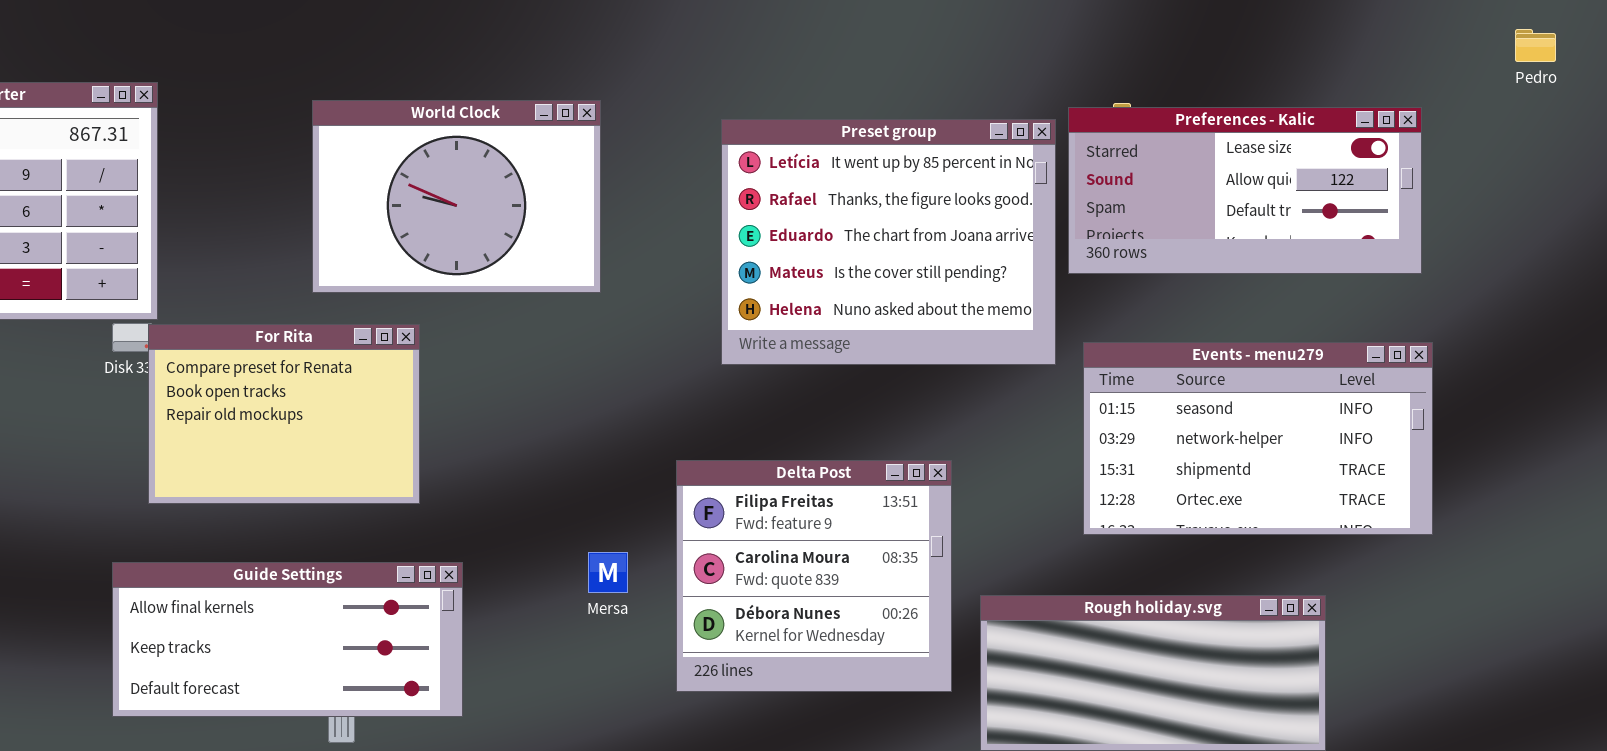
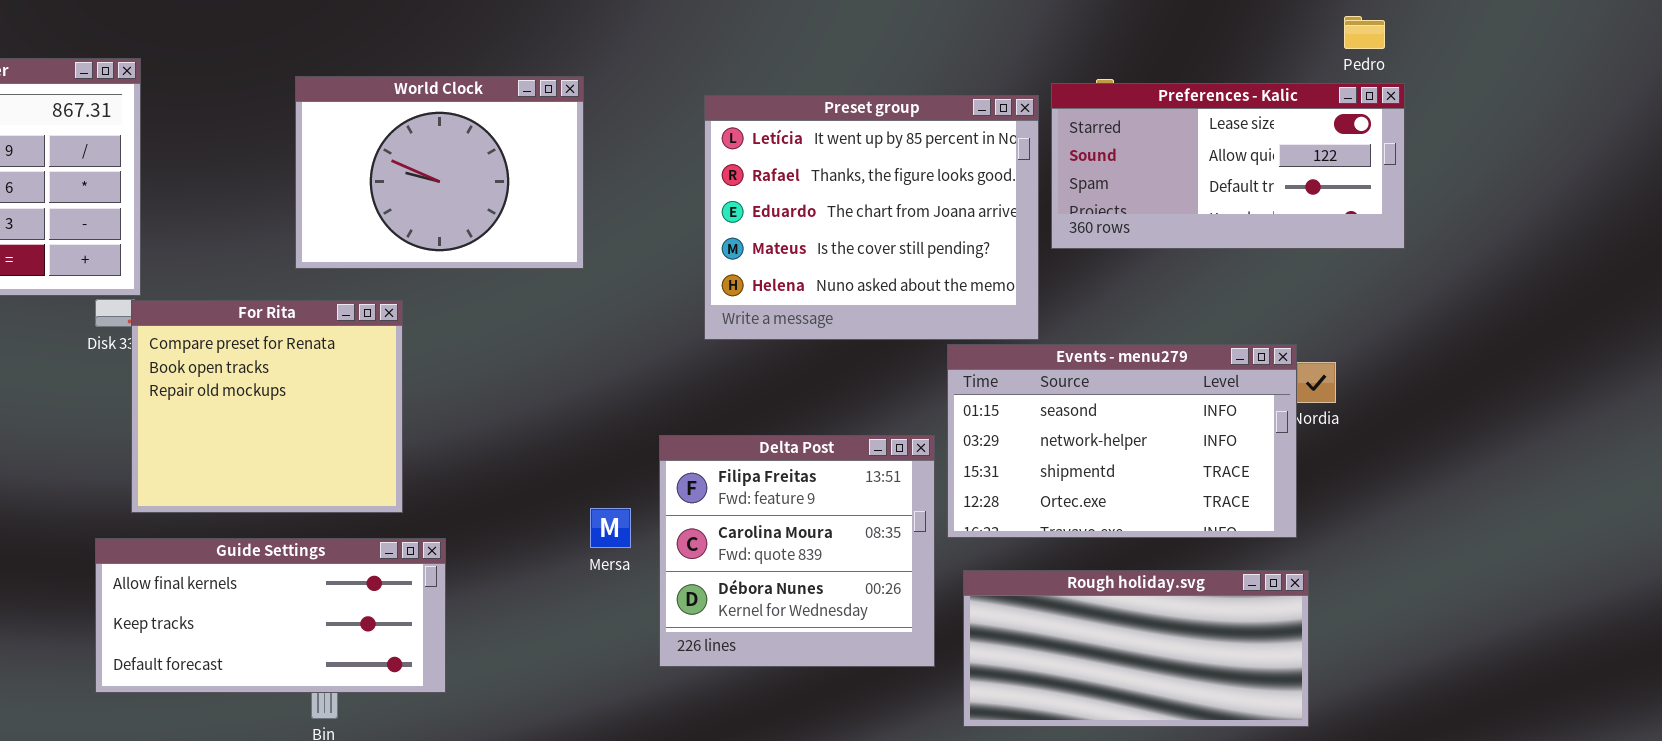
Pedro: [1515,29,1556,62] -> [1344,16,1385,49], moved
For Rita: [148,324,420,504] -> [131,300,403,513], resized
Events - menu279: [1083,342,1433,535] -> [947,344,1297,538], moved
Mersa: [588,552,628,593] -> [590,508,631,548], moved

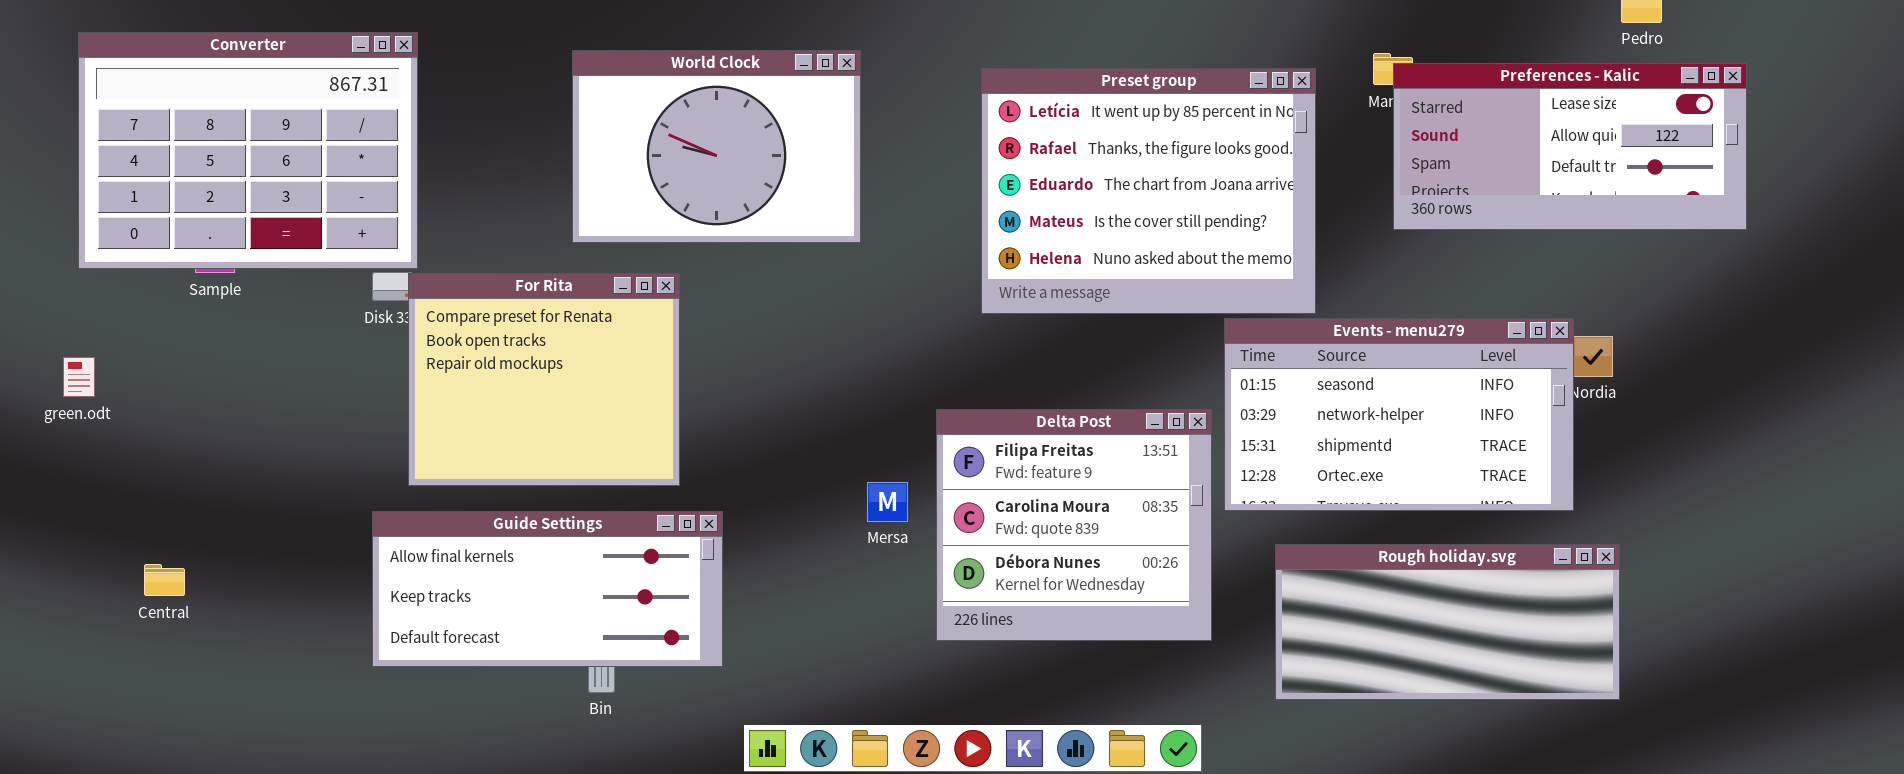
Preferences - Kalic: [1051,83,1405,249] -> [1393,63,1747,230], moved
Rough holiday.svg: [963,570,1309,727] -> [1275,544,1620,700], moved

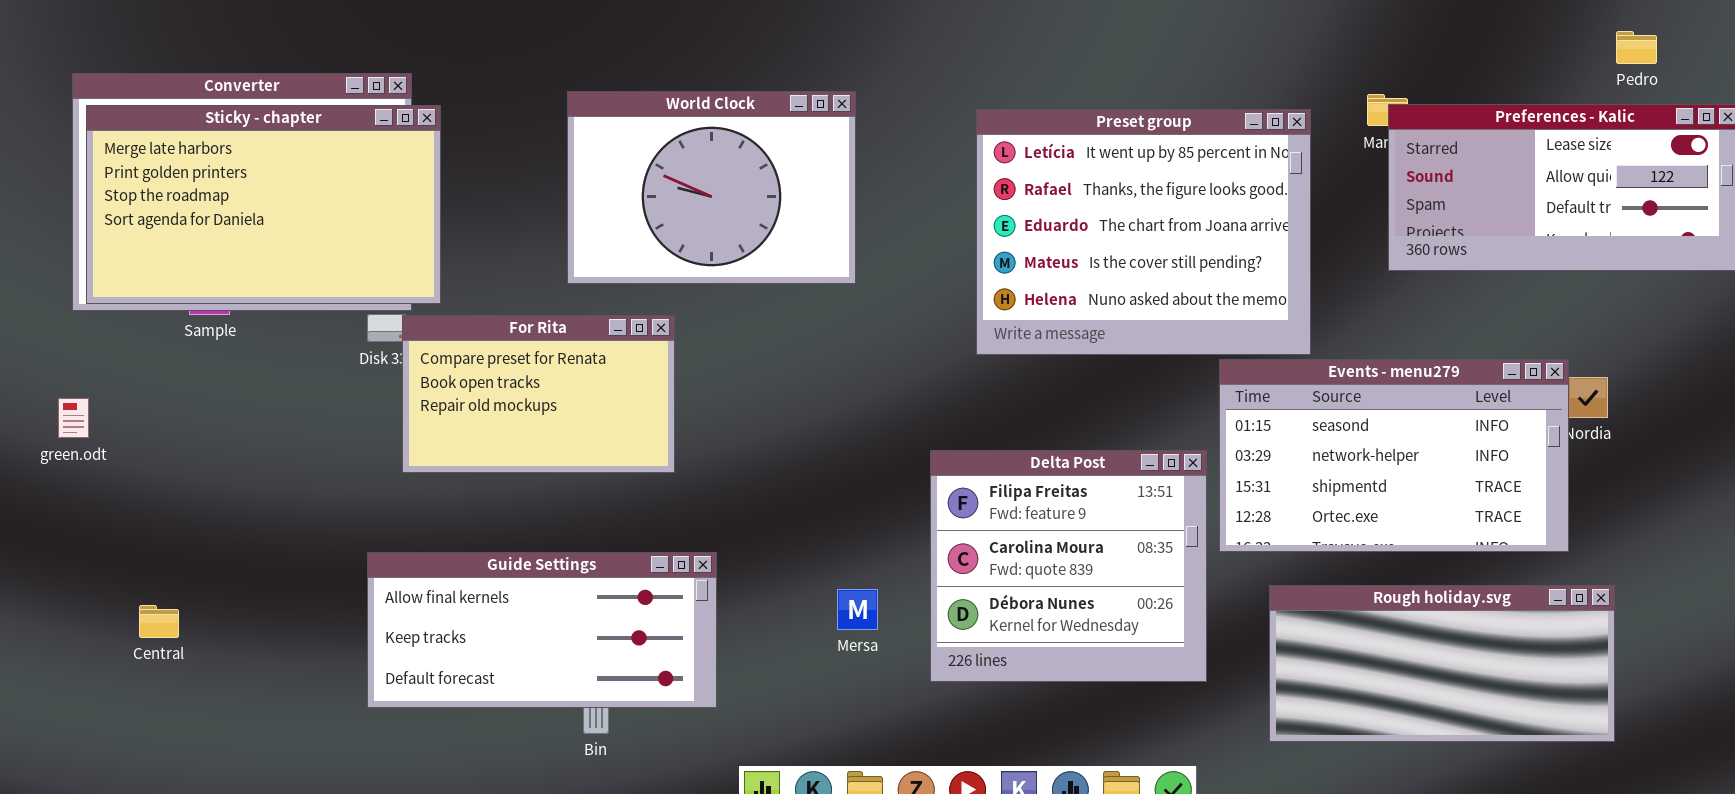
Sticky - chapter: none -> [86,105,441,304], opened
For Rita: [408,273,680,486] -> [402,315,675,473], resized
Mersa: [867,482,908,522] -> [837,589,878,630], moved

